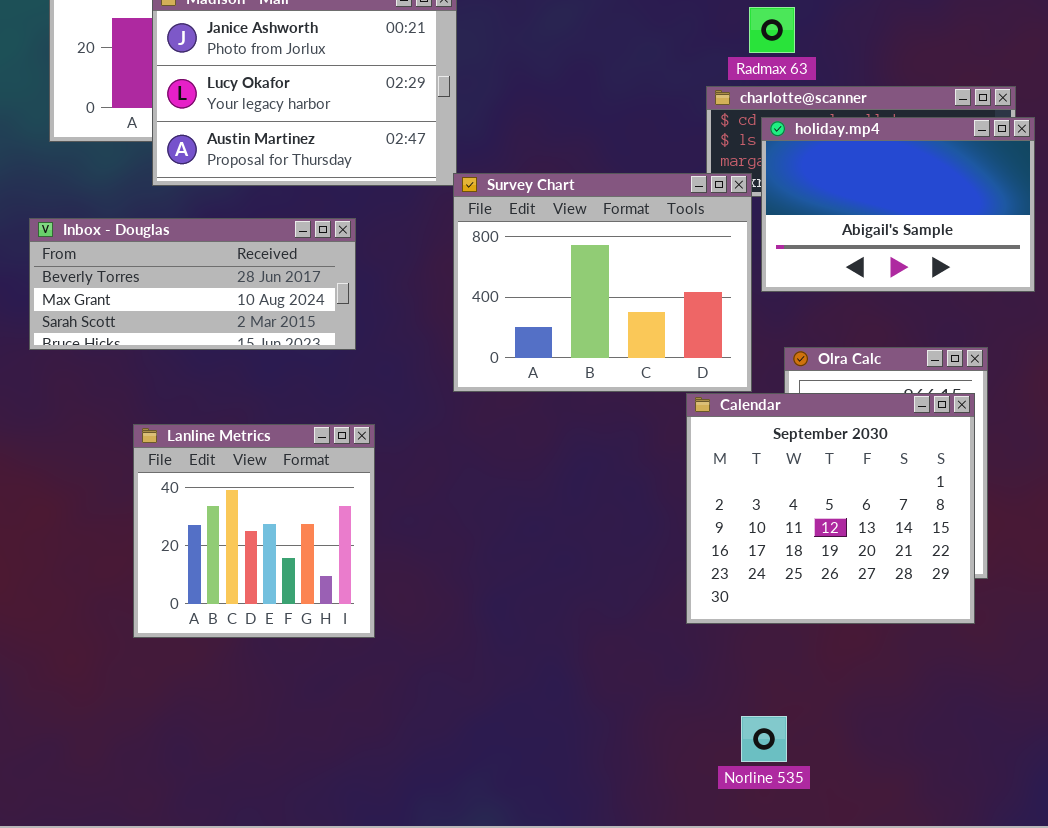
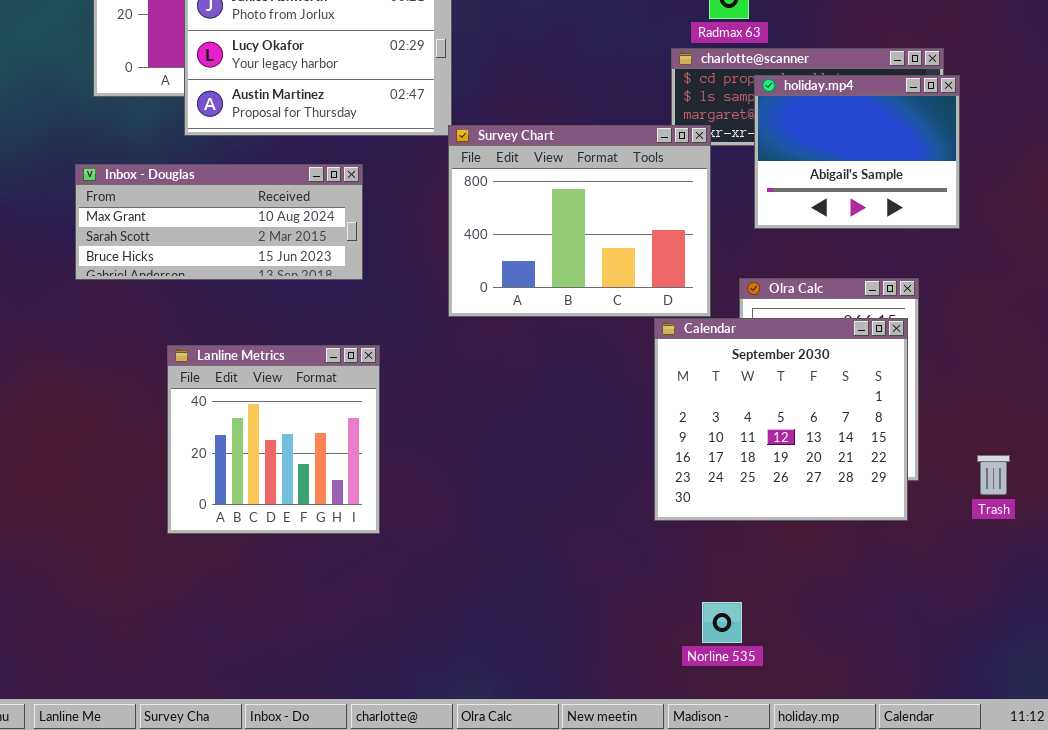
holiday.mp4: [761,117,1035,292] -> [754,75,960,229], resized
Inbox - Douglas: [29,218,356,350] -> [75,164,363,280], scrolled down 1 row

